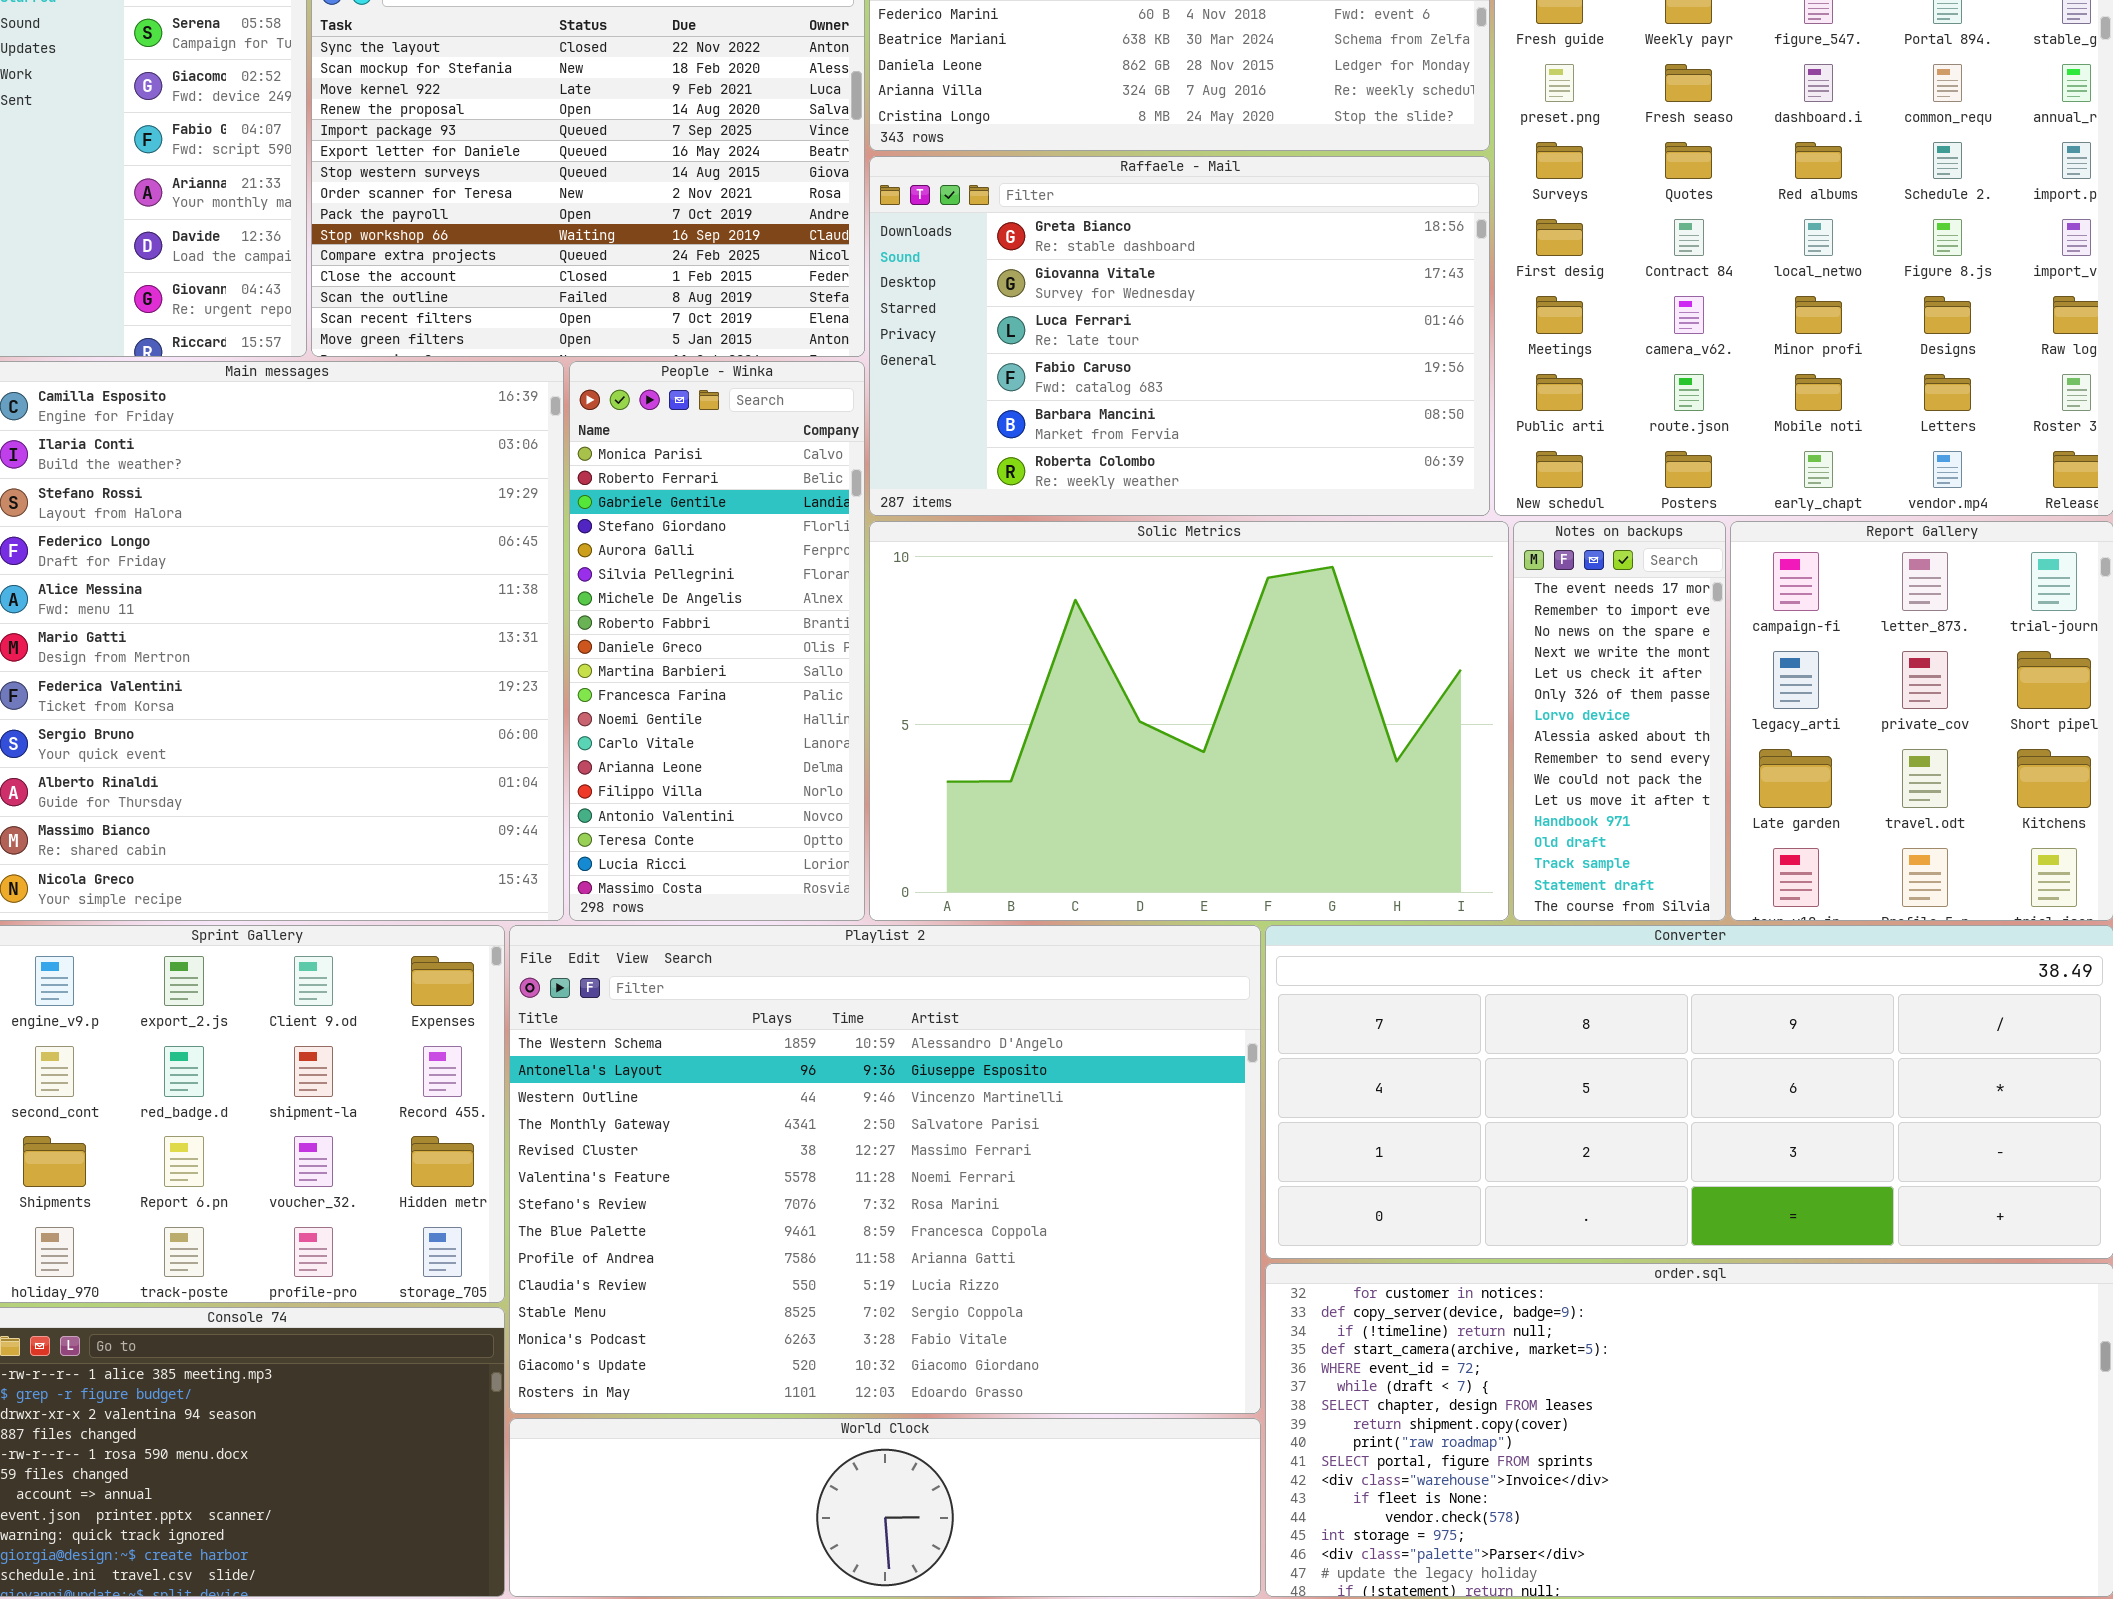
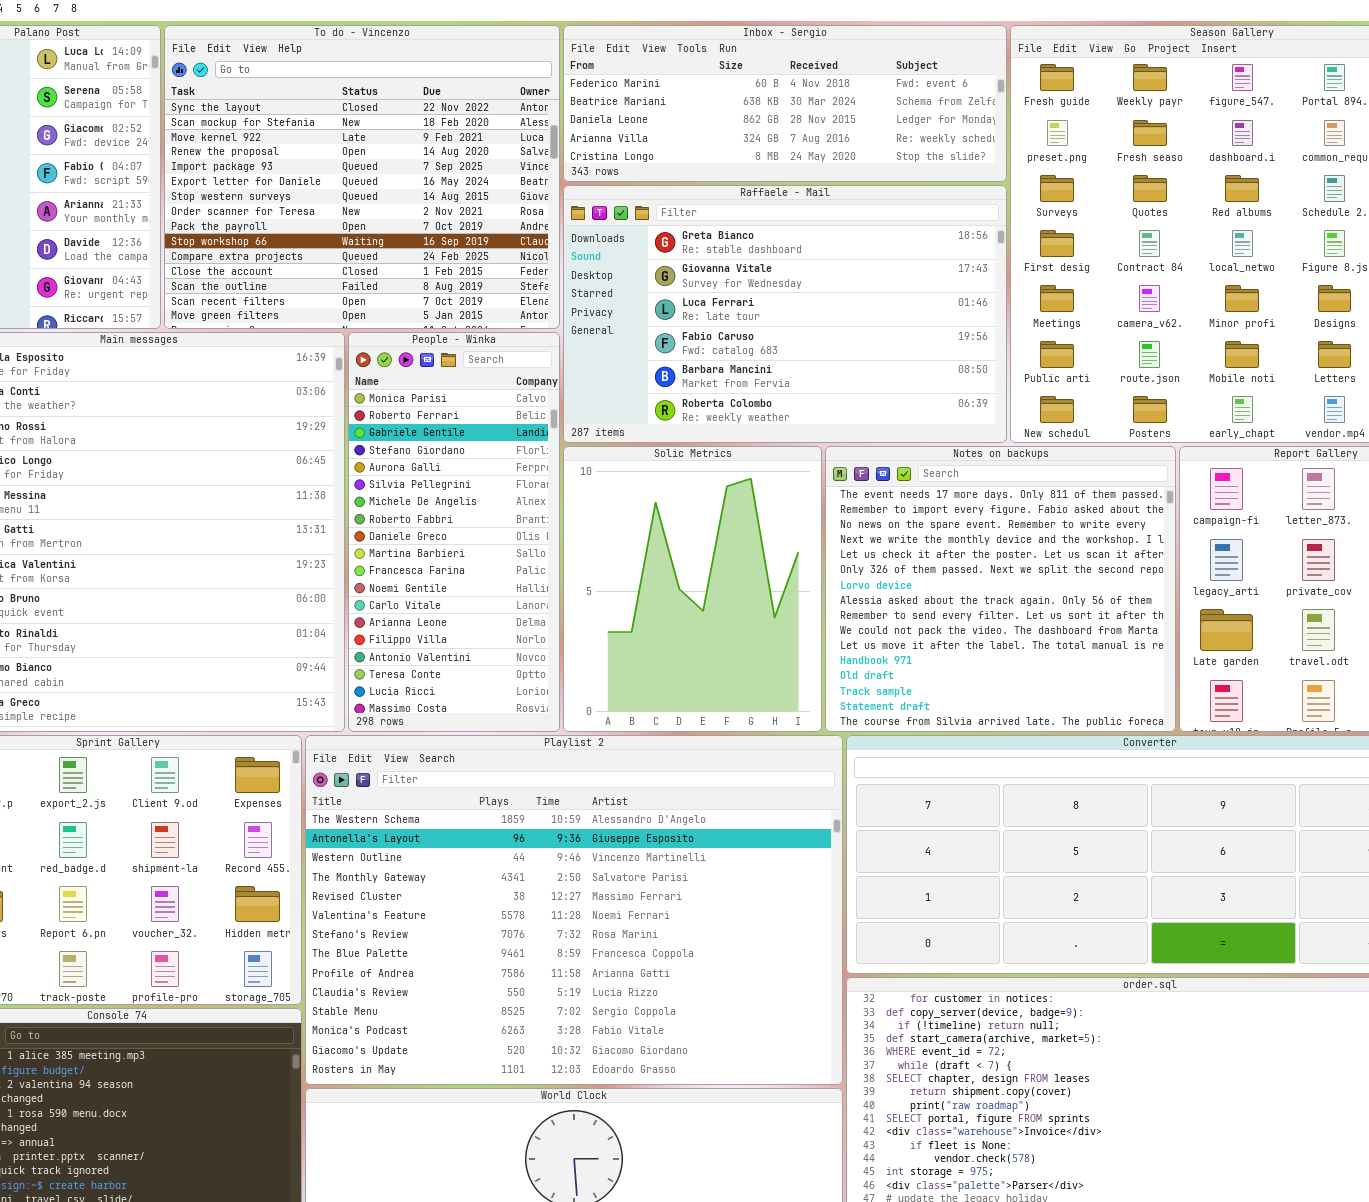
Solic Metrics: [869,521,1509,921] -> [563,446,822,732], resized
Notes on backups: [1513,521,1726,921] -> [825,446,1176,732], resized

